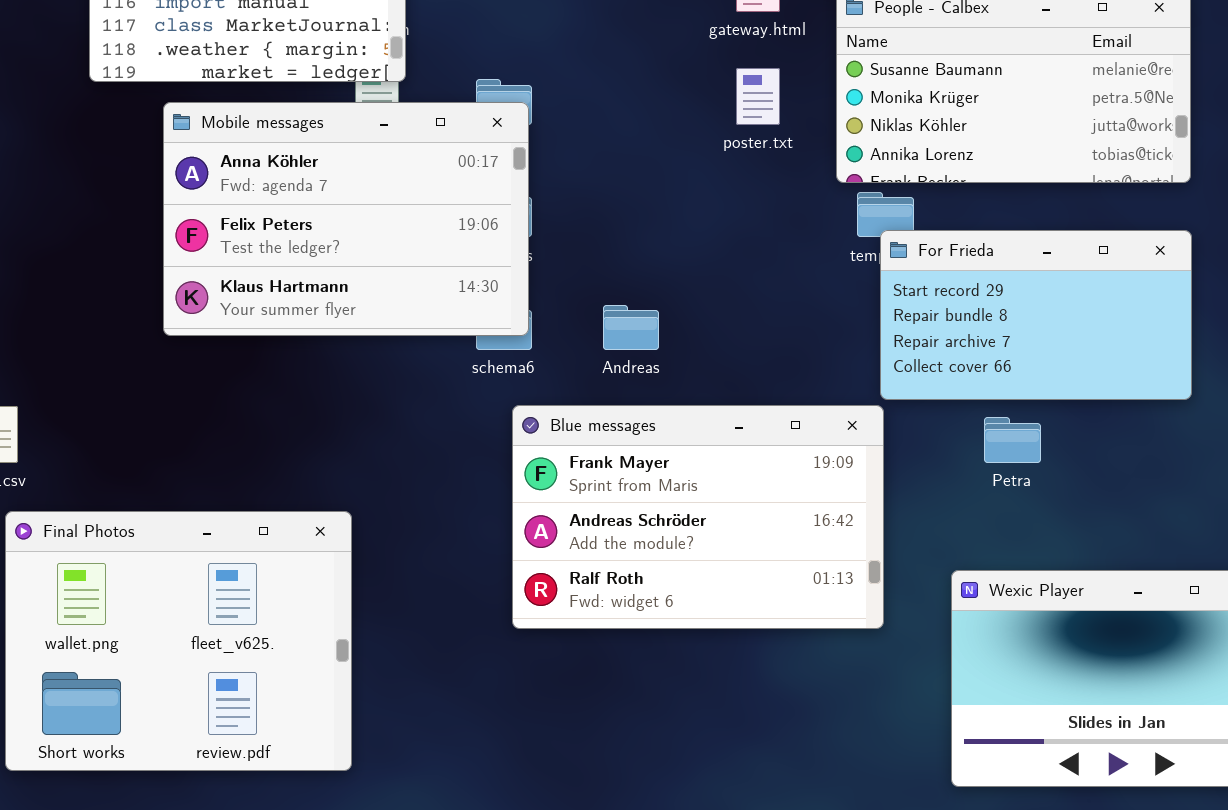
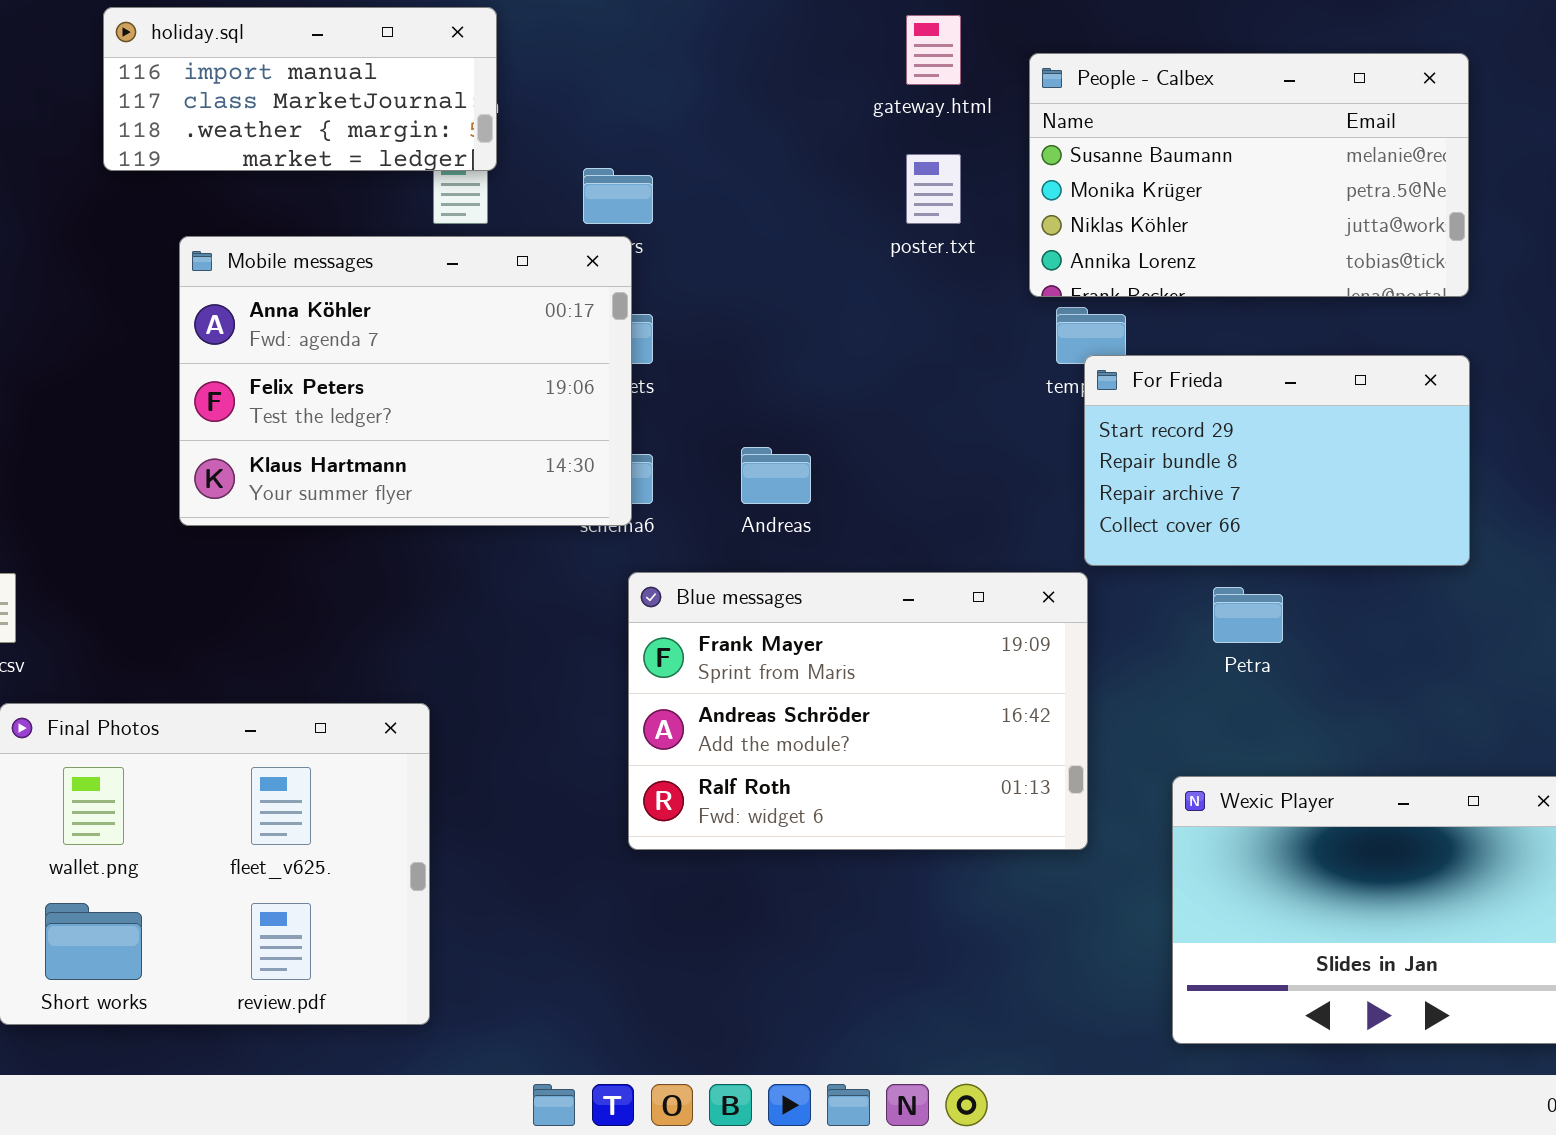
Mobile messages: [163,102,529,336] -> [179,236,632,526], moved

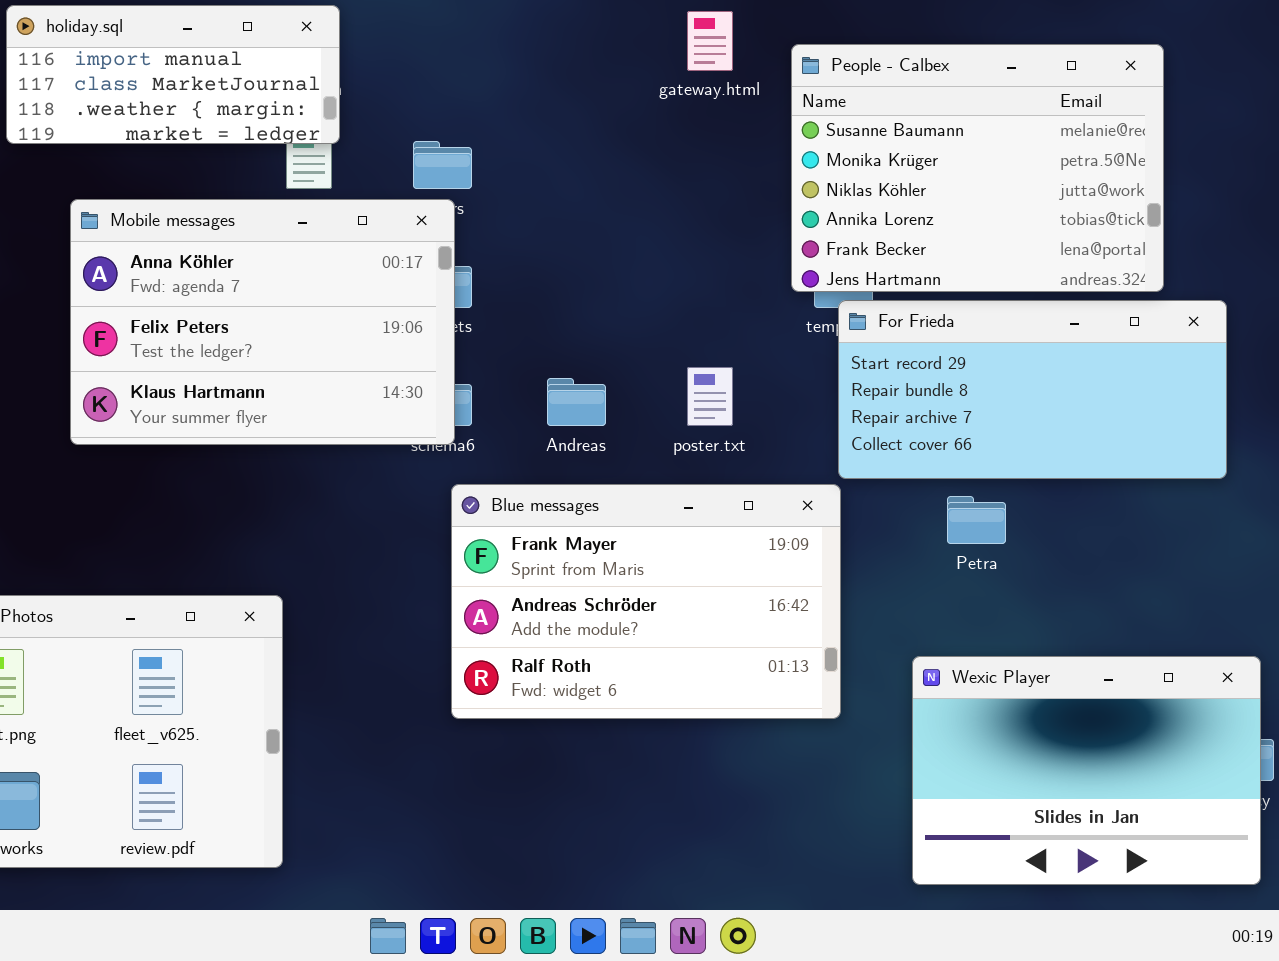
People - Calbex: [1029,53,1469,297] -> [791,44,1164,292], resized
poster.txt: [906,154,961,224] -> [687,367,733,426], moved
For Frieda: [1084,355,1470,566] -> [838,300,1227,479], resized

